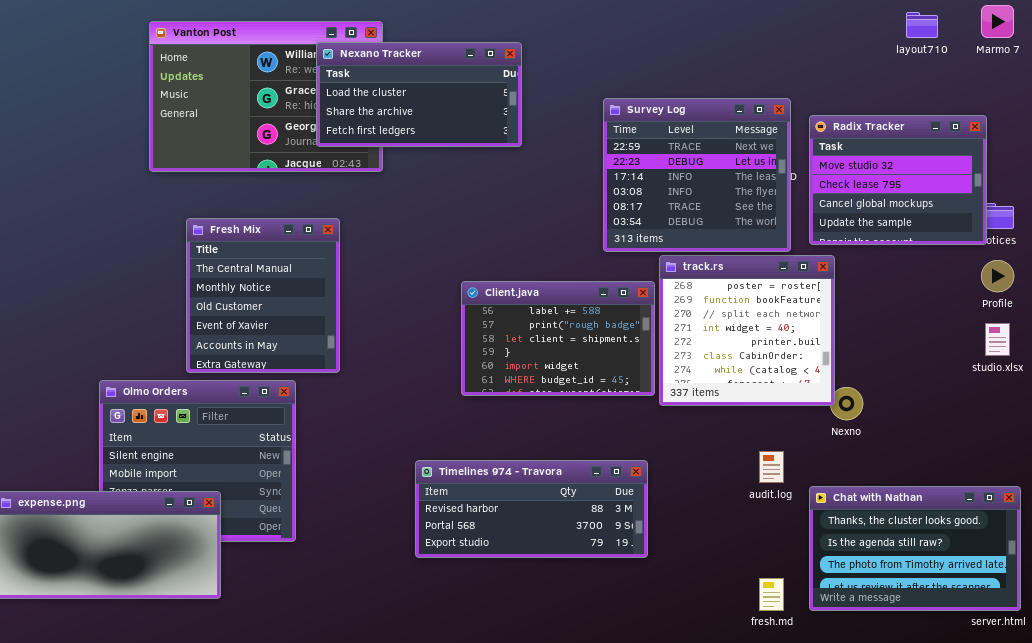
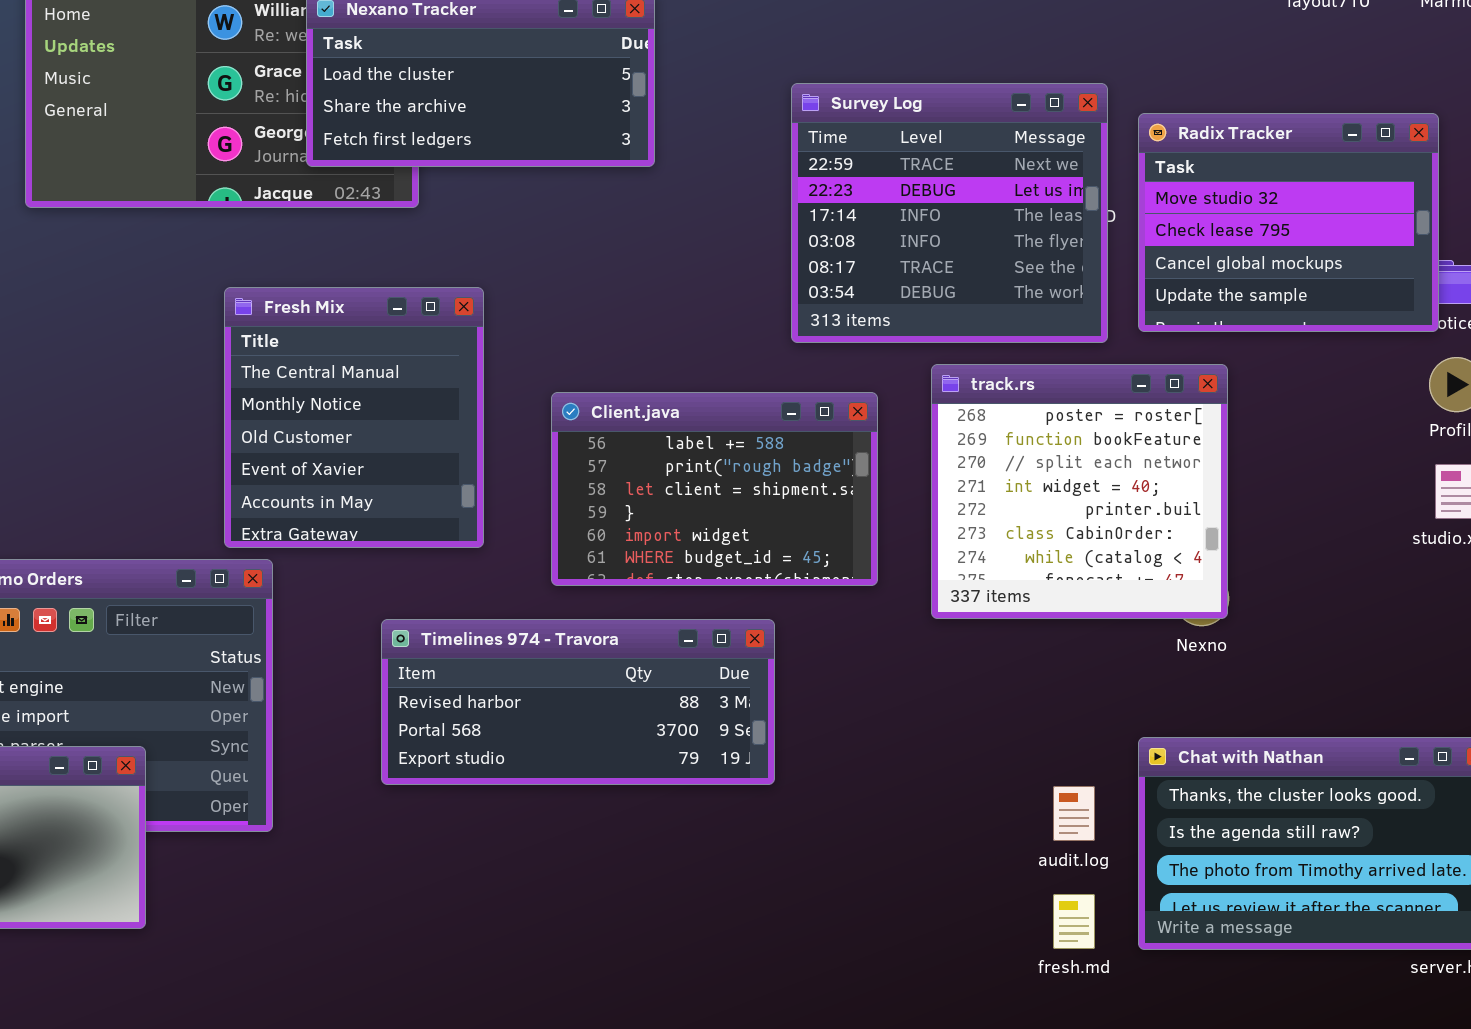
Fresh Mix: [186,218,340,373] -> [224,287,484,548], moved
track.rs: [659,255,835,406] -> [931,364,1228,619], moved
audit.log: [759,451,784,483] -> [1053,786,1095,841], moved
Timelines 974 - Travora: [415,460,648,558] -> [381,619,775,785], moved

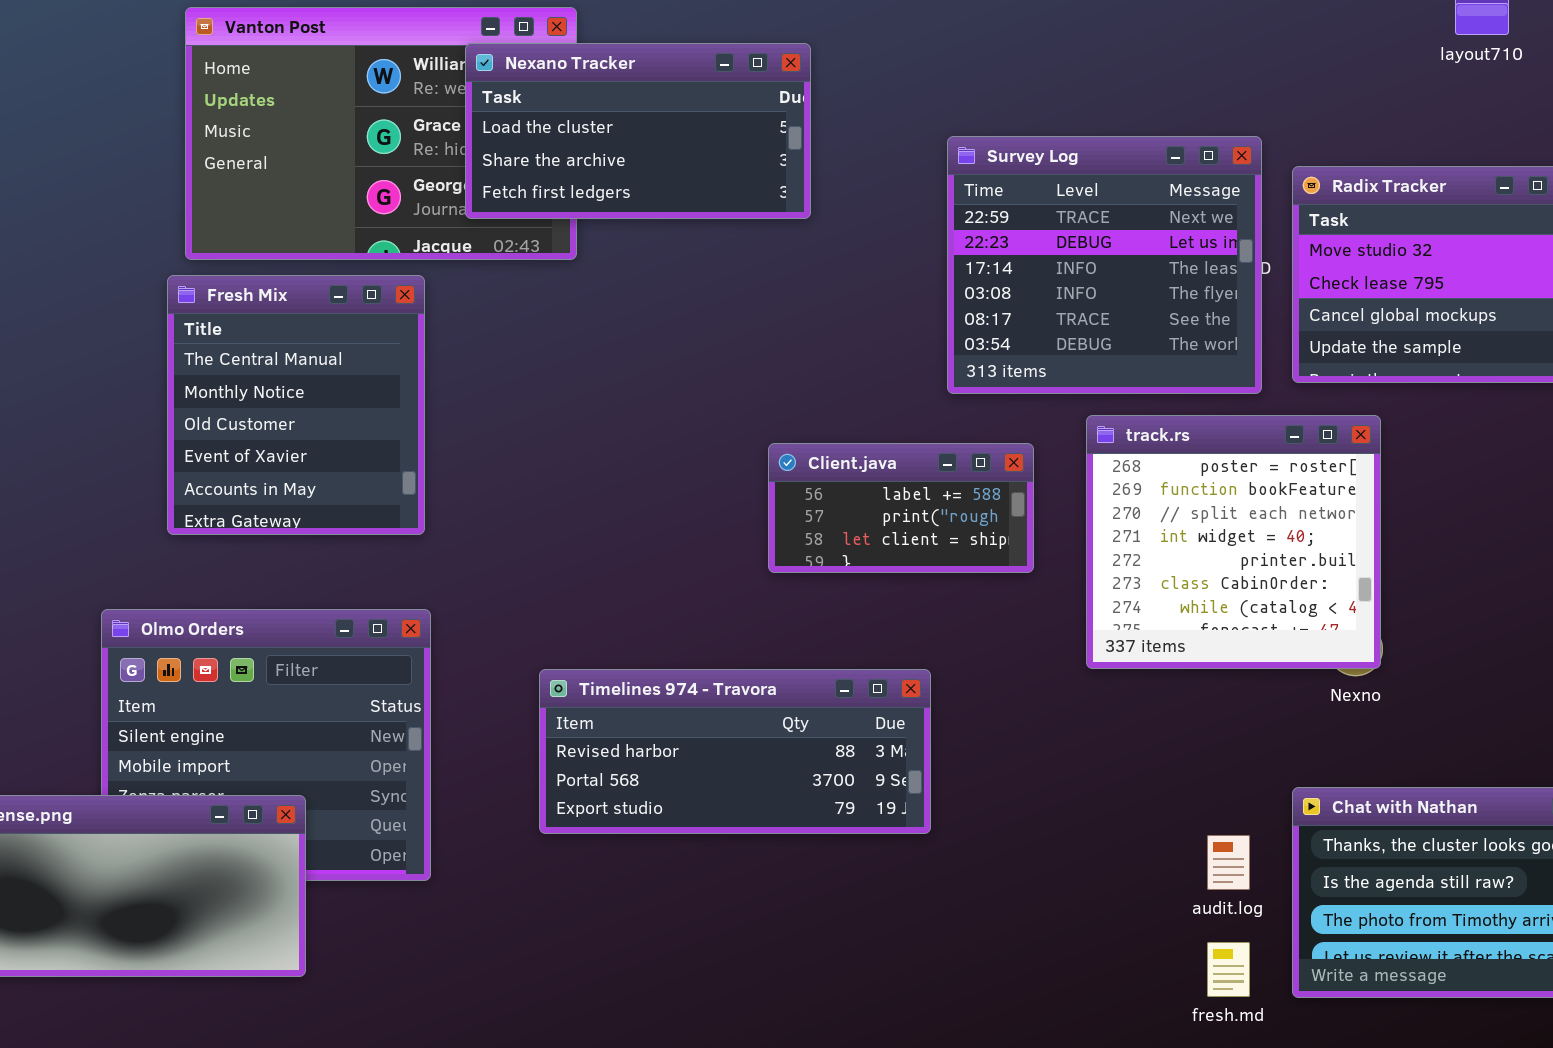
Fresh Mix: [224,287,484,548] -> [167,275,425,535], moved
Client.java: [551,392,878,586] -> [768,443,1034,573], resized

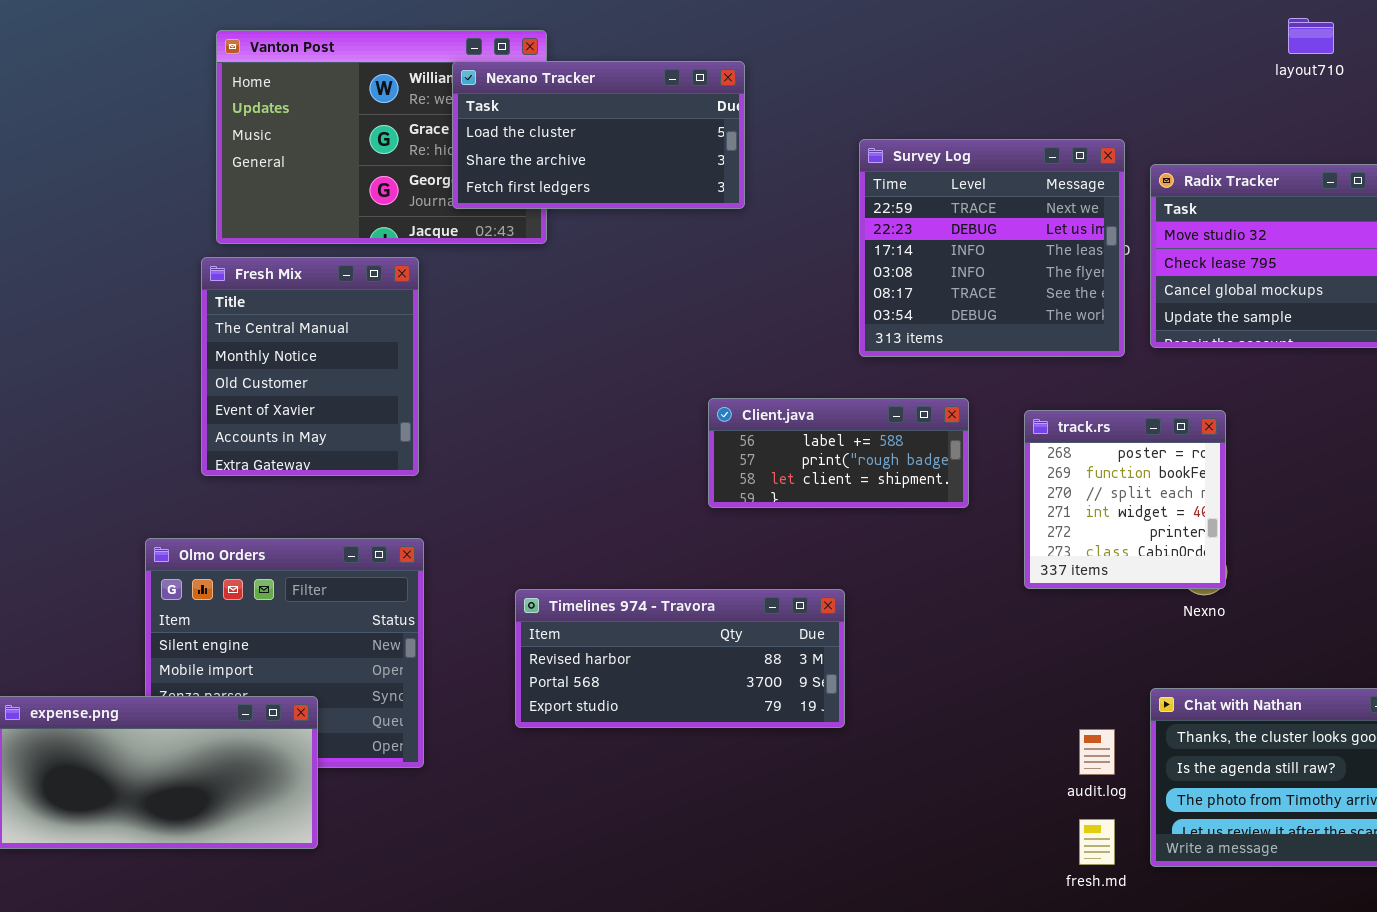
track.rs: [1086,415,1381,669] -> [1024,410,1226,589], resized
Client.java: [768,443,1034,573] -> [708,398,969,508], resized

